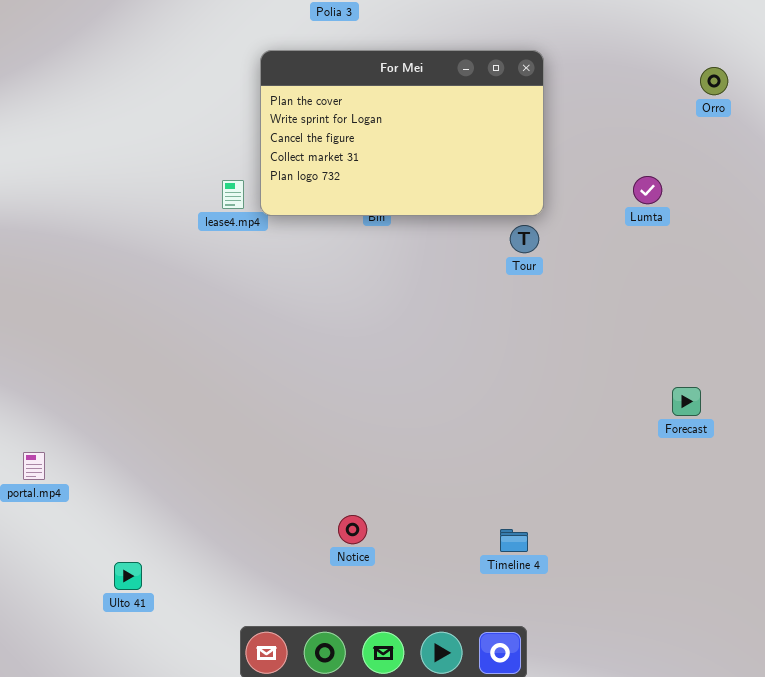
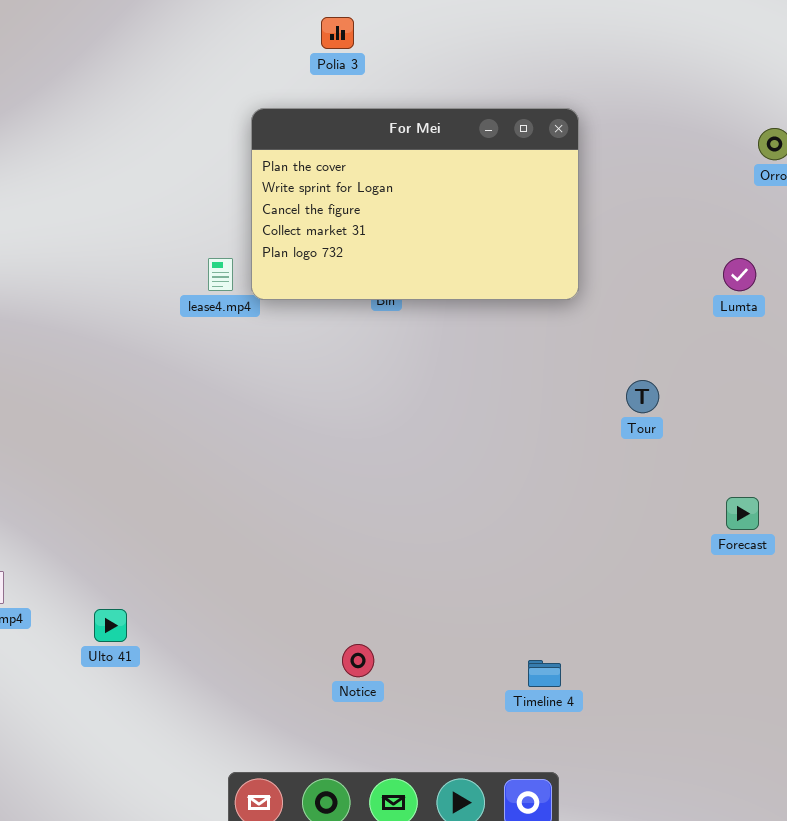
Lumta: [633,176,662,204] -> [723,258,756,291], moved
Tour: [510,225,539,253] -> [626,380,659,413], moved
Ulto 41: [114,562,142,590] -> [94,609,127,642], moved

